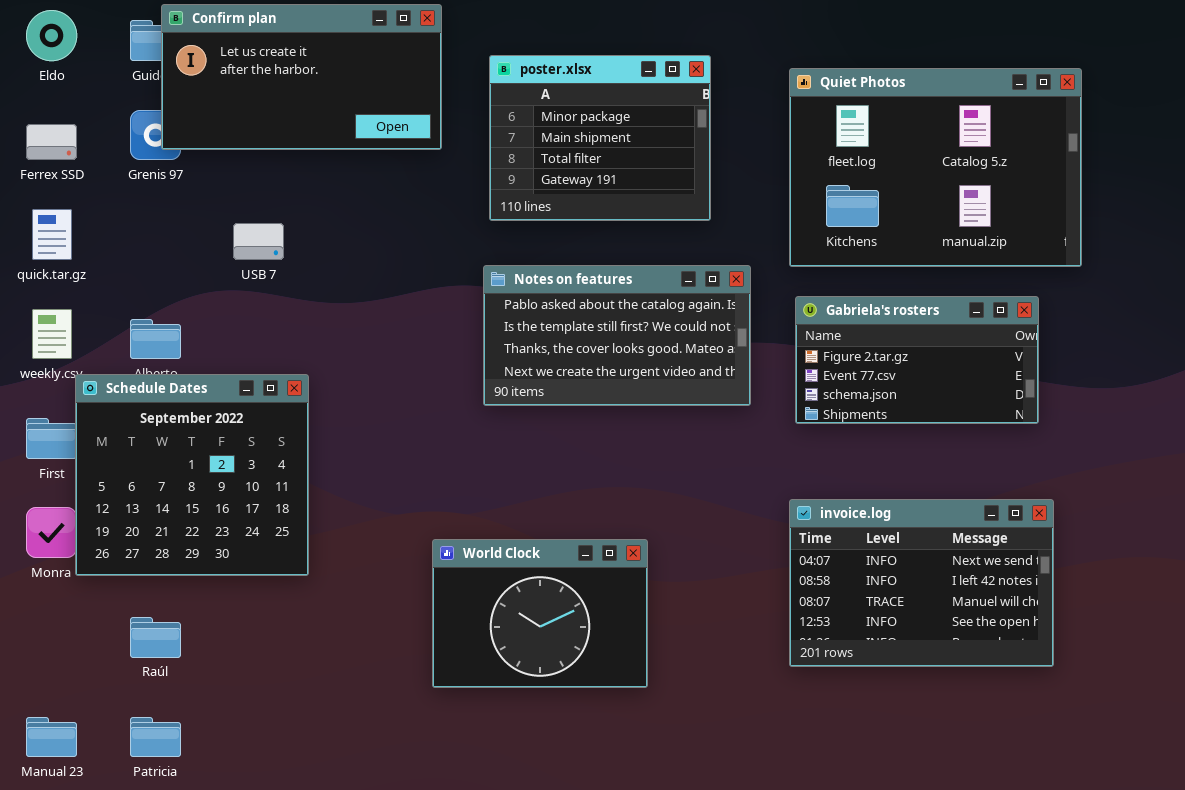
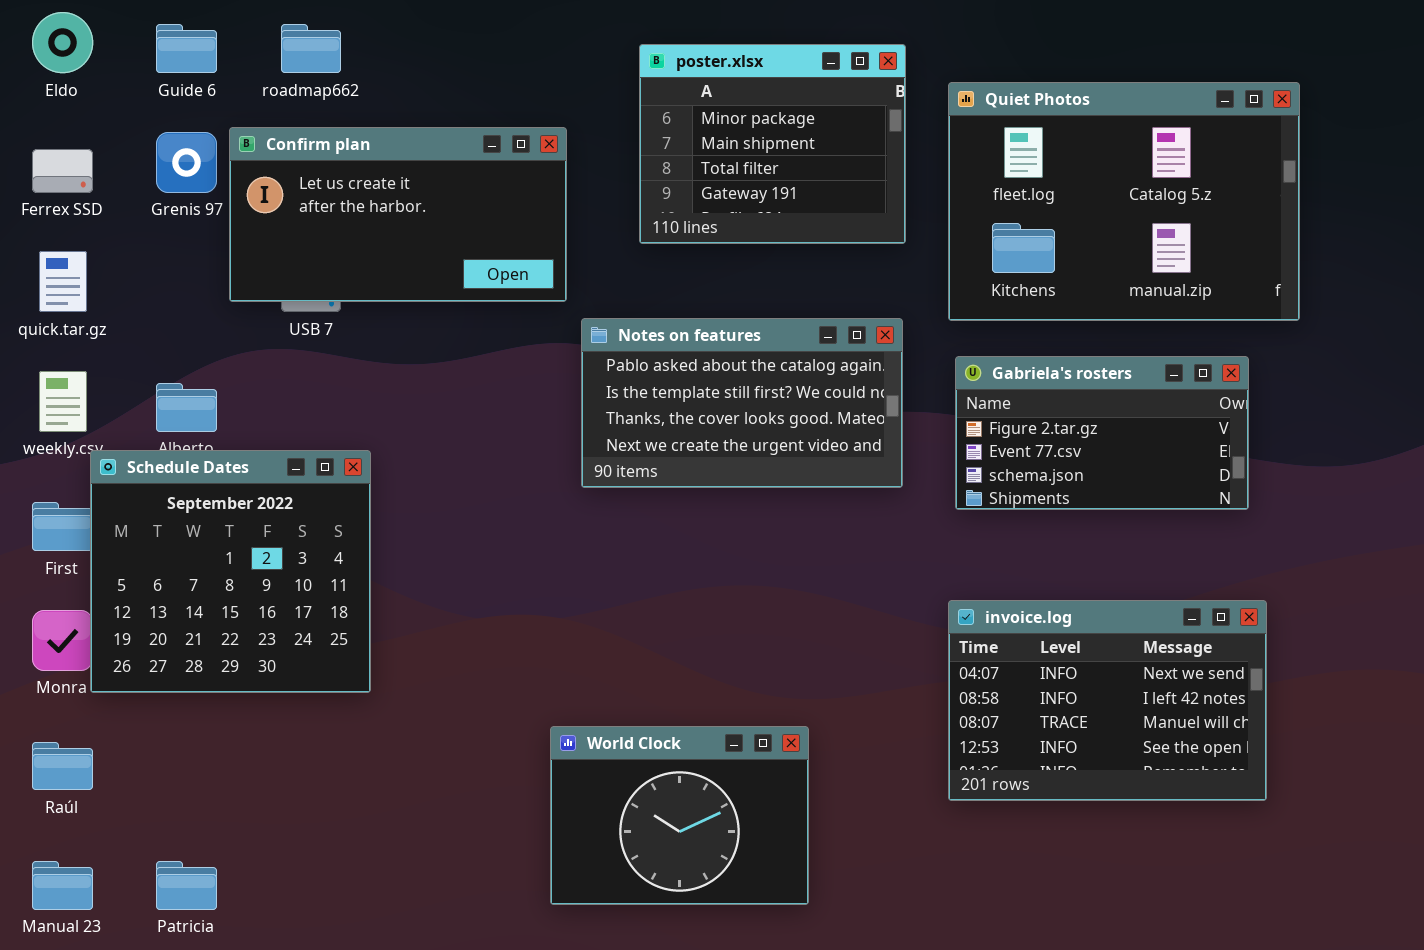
Confirm plan: [161,4,442,150] -> [229,127,567,302], moved
poster.xlsx: [489,55,711,221] -> [639,44,906,244], moved
World Clock: [432,539,648,688] -> [550,726,809,905], moved
Raúl: [130,617,181,658] -> [32,742,93,790], moved

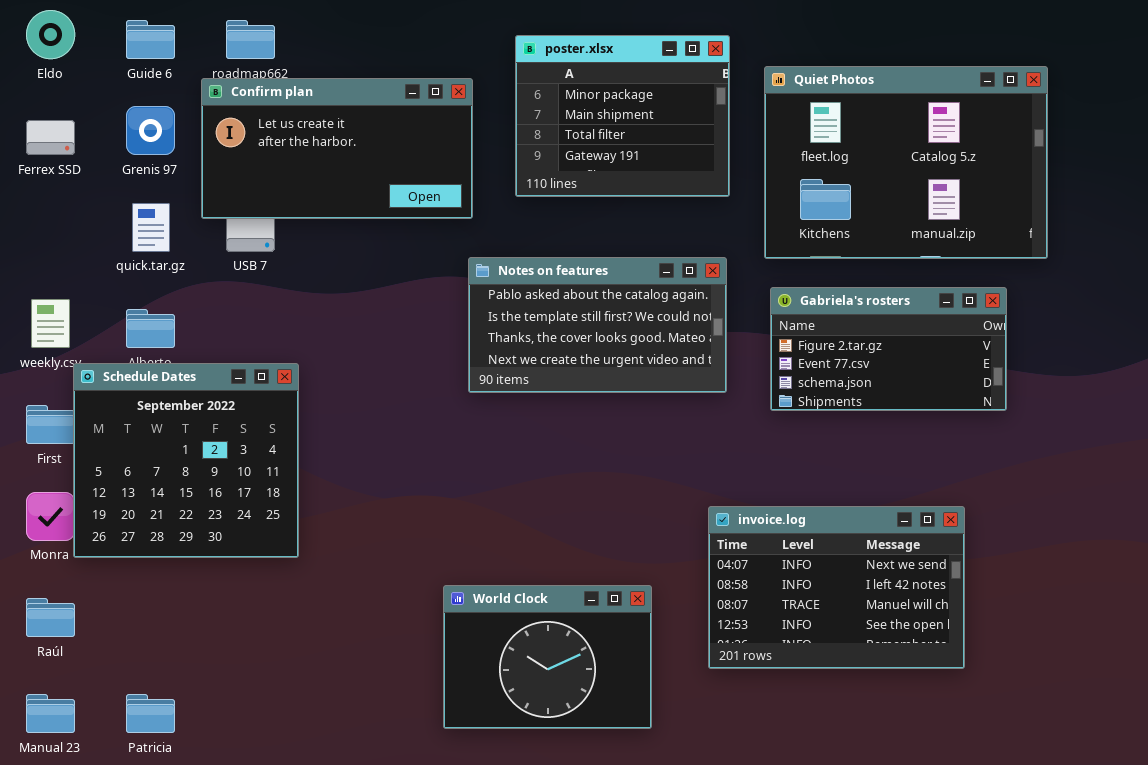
Confirm plan: [229,127,567,302] -> [201,78,473,219], moved
quick.tar.gz: [39,251,87,312] -> [132,203,170,252], moved
invoice.log: [948,600,1267,801] -> [708,506,965,669], moved

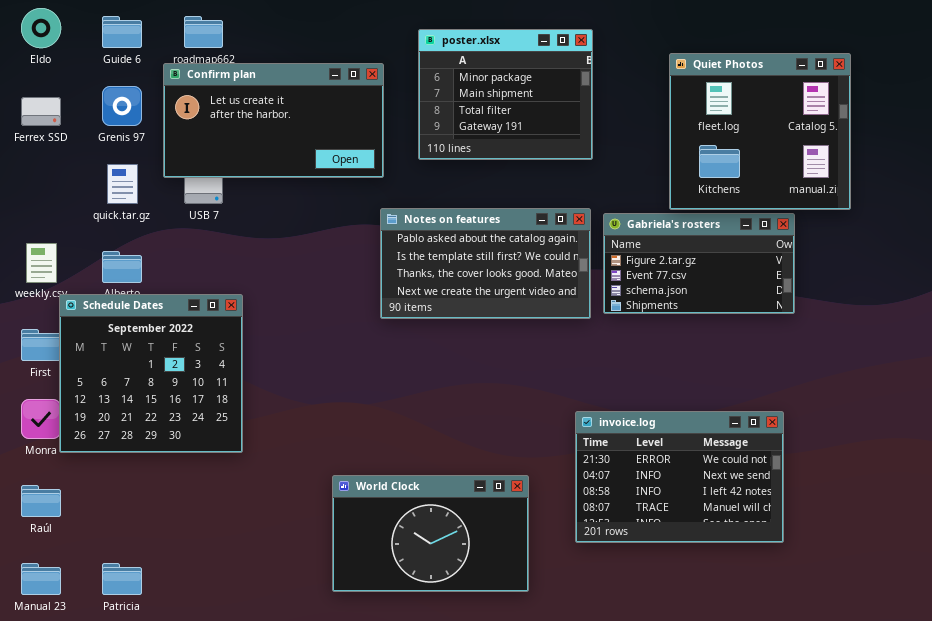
Quiet Photos: [764,66,1048,259] -> [669,53,851,210], resized
Gabriela's rosters: [770,287,1007,411] -> [603,213,795,314], moved
invoice.log: [708,506,965,669] -> [575,411,784,543], scrolled up 1 row
World Clock: [443,585,652,729] -> [332,475,529,592], resized

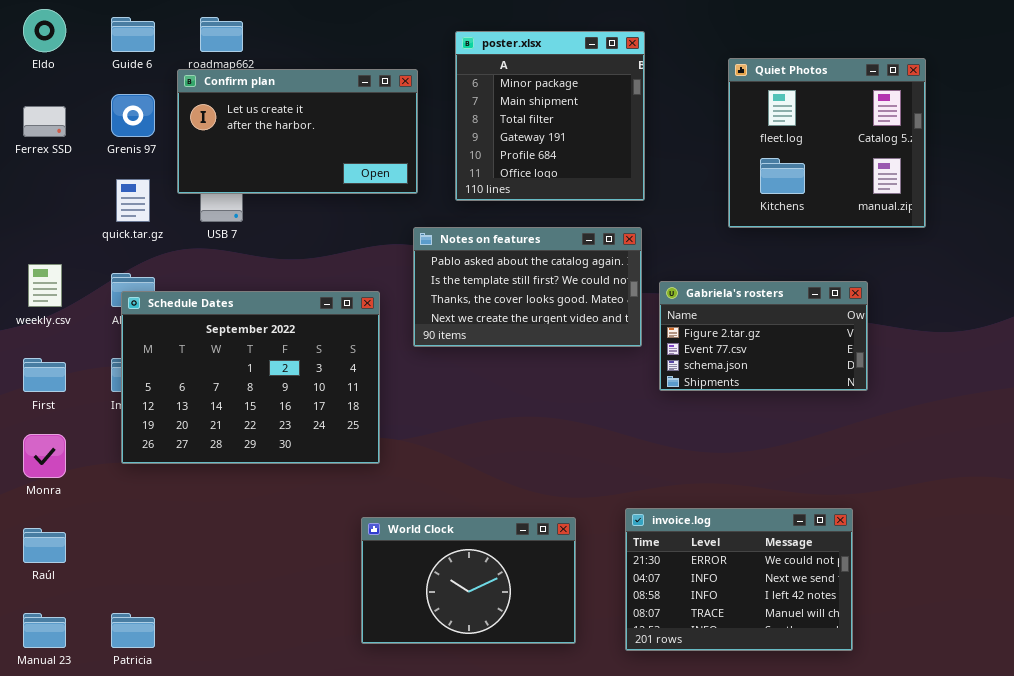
poster.xlsx: [418,29,593,160] -> [455,31,645,201], resized
Gabriela's rosters: [603,213,795,314] -> [659,281,868,391], moved
Schedule Dates: [59,294,243,453] -> [121,291,380,464], moved, resized
invoice.log: [575,411,784,543] -> [625,508,853,651], moved

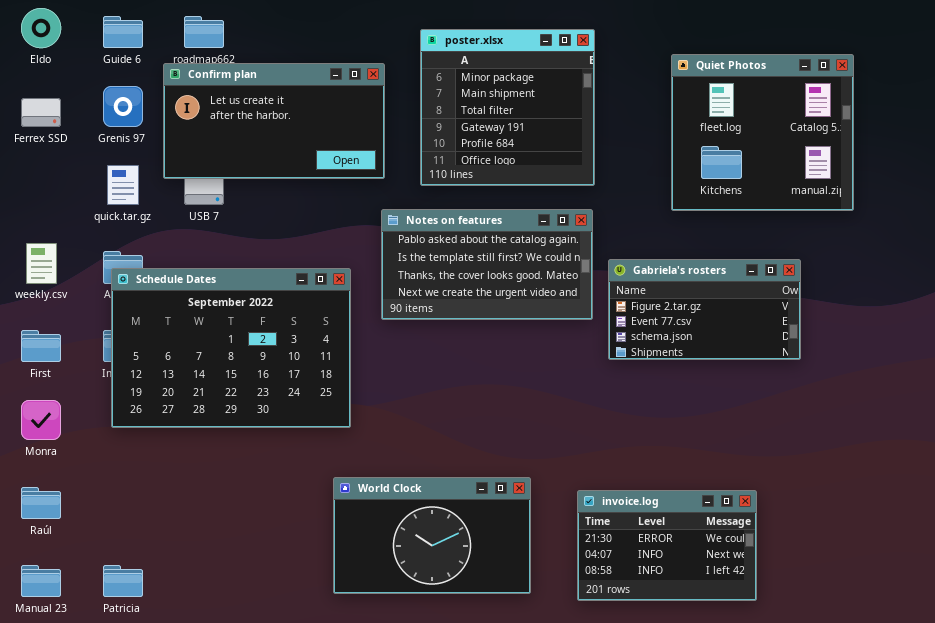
invoice.log: [625,508,853,651] -> [577,490,757,601], resized

